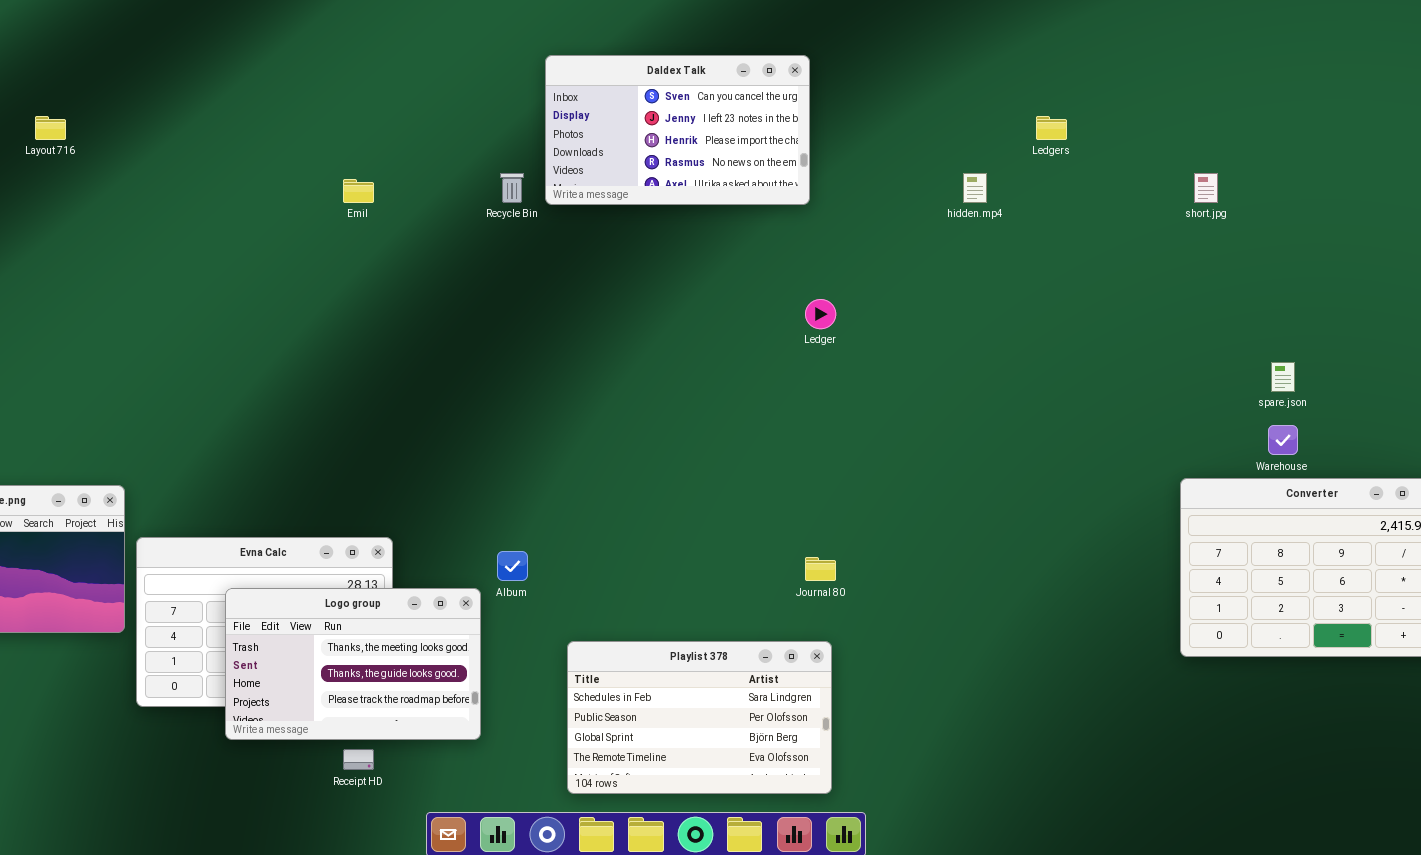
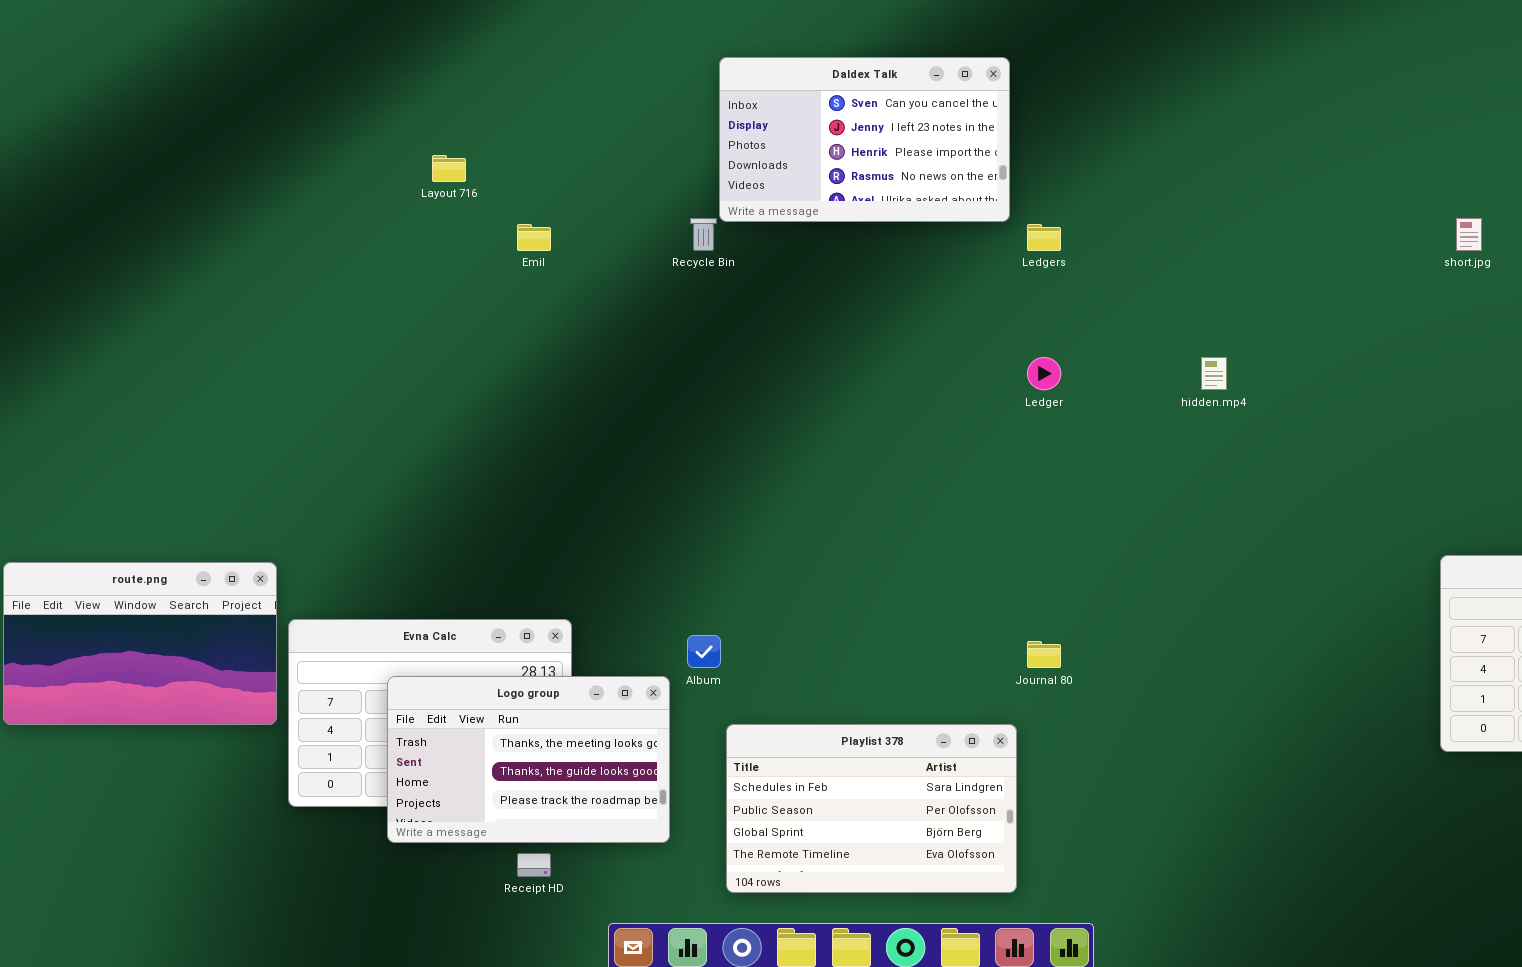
Daldex Talk: [545,55,810,205] -> [719,57,1010,222], moved
Layout 716: [35,116,66,140] -> [432,155,466,182], moved
Ledgers: [1036,116,1067,140] -> [1027,224,1061,251], moved
hidden.mp4: [963,173,987,203] -> [1201,357,1227,390], moved
Playlist 378: [567,641,832,794] -> [726,724,1017,893], moved

